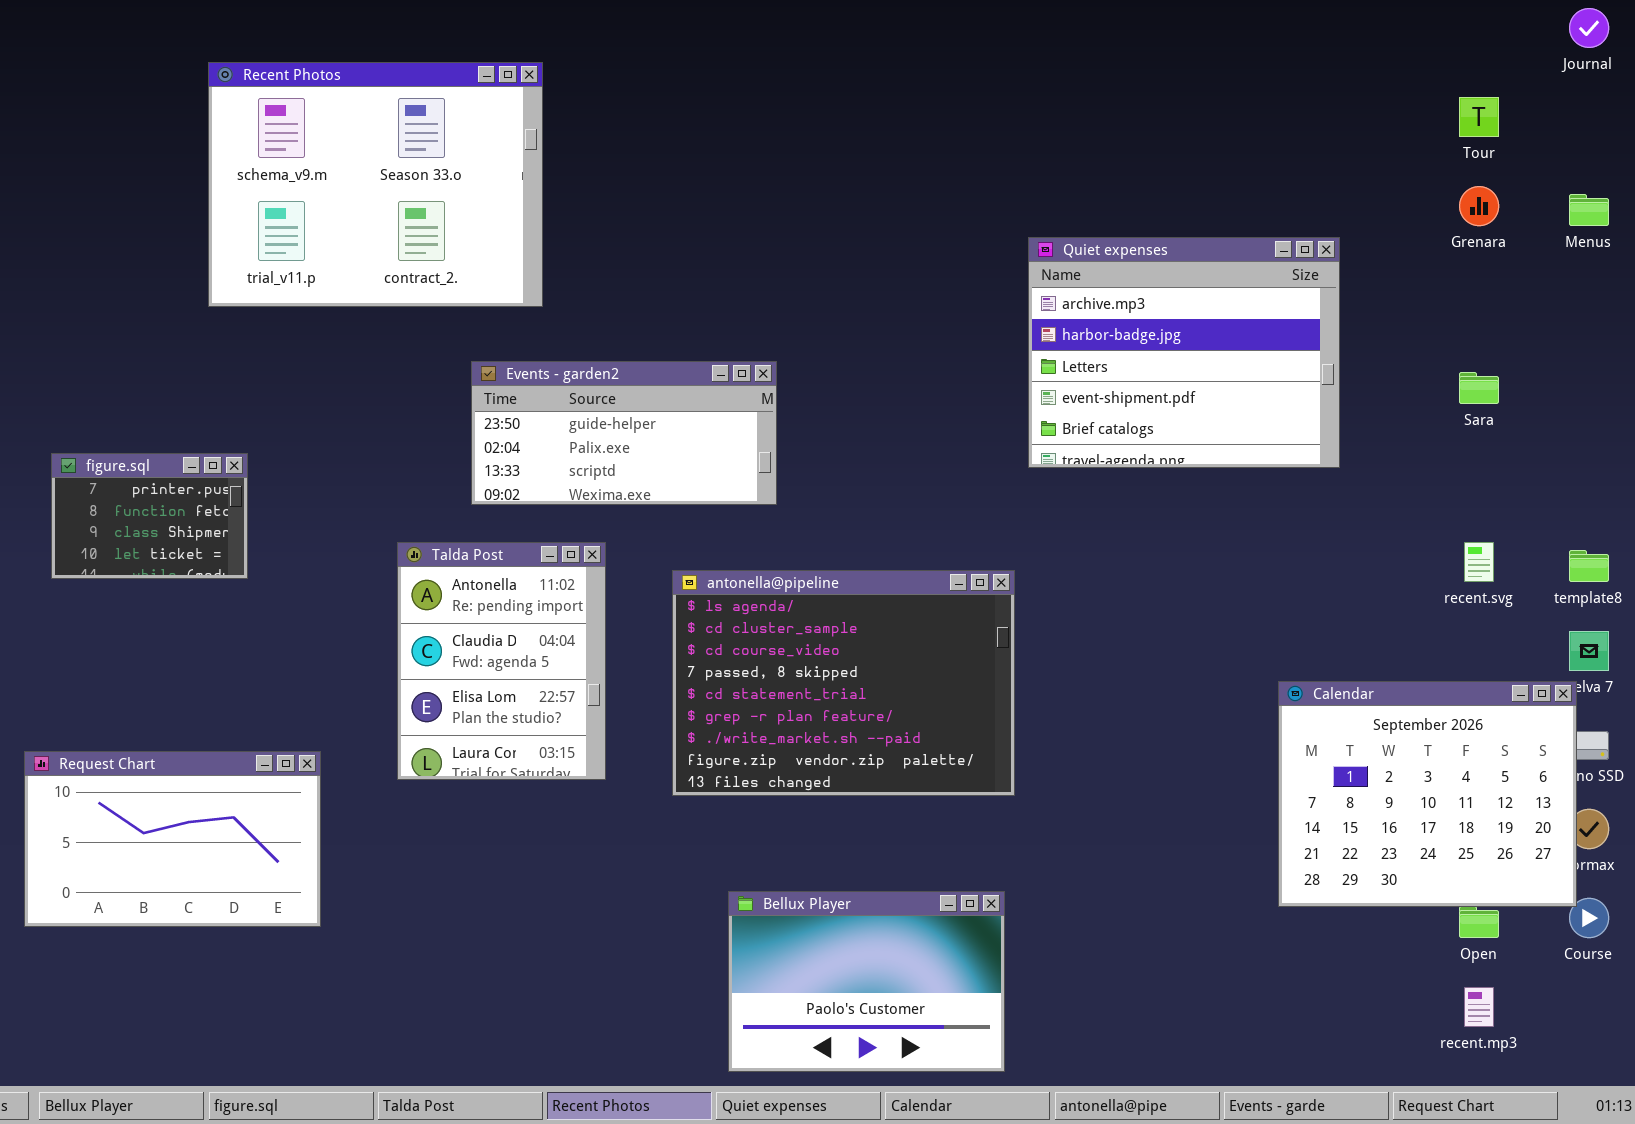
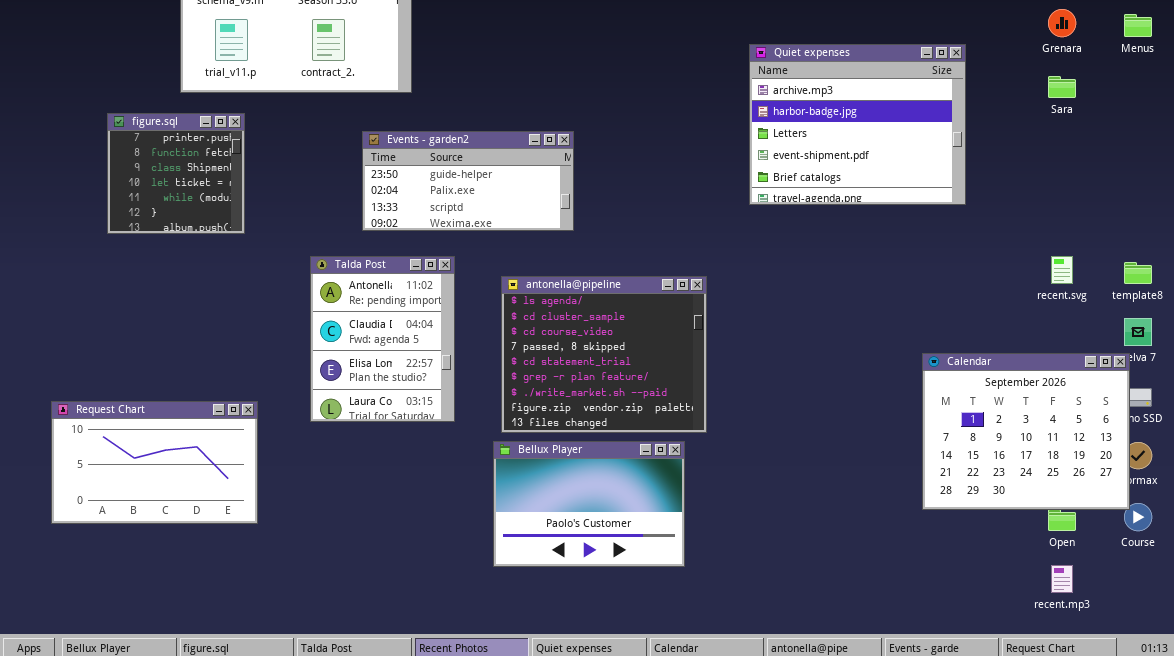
Sara: [1459,372,1499,404] -> [1048,76,1076,98], moved
figure.sql: [51,453,248,579] -> [107,113,245,234], moved, resized
antonella@pipeline: [672,570,1015,796] -> [501,276,707,433], resized
Bellux Player: [728,891,1005,1072] -> [493,441,685,567], moved

